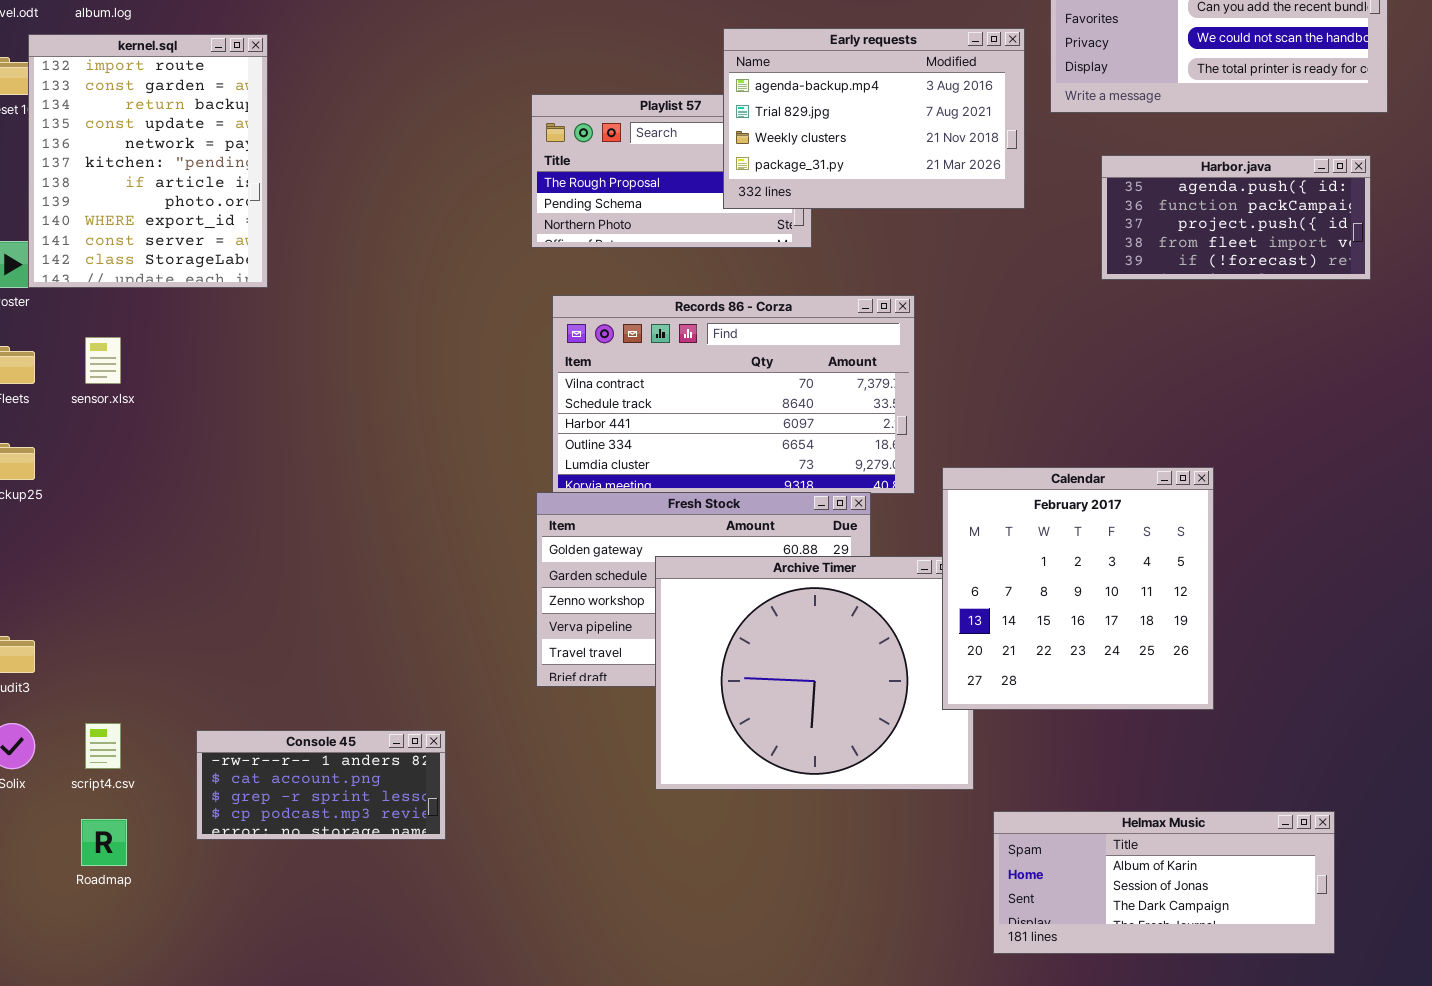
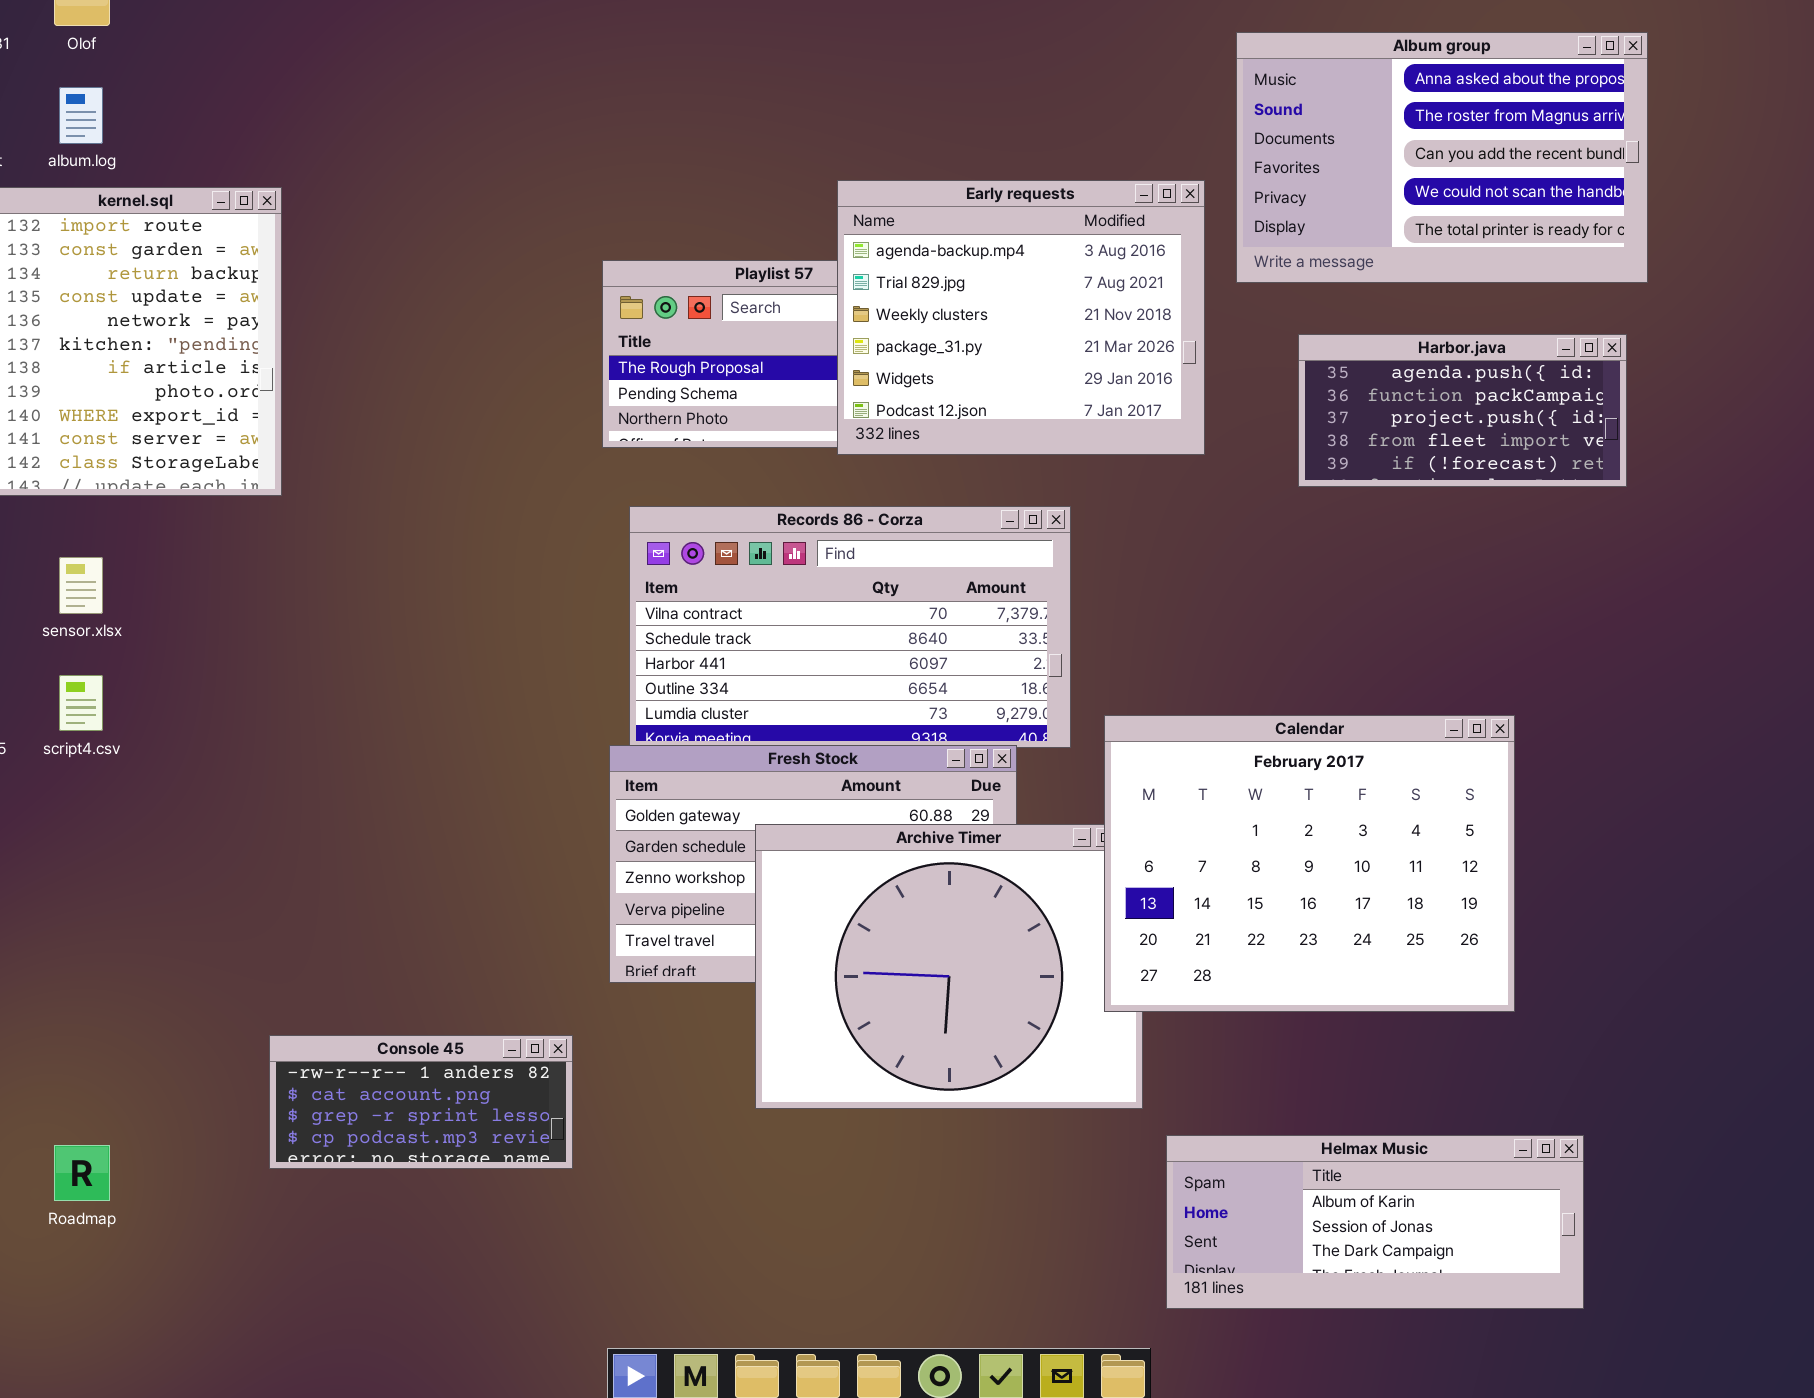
Early requests: [723,28,1025,209] -> [837,180,1205,455], resized
Calendar: [942,467,1214,710] -> [1104,715,1515,1012], resized
script4.csv: [85,723,121,769] -> [59,675,103,731], moved
Console 45: [196,730,446,840] -> [269,1035,573,1169], moved

